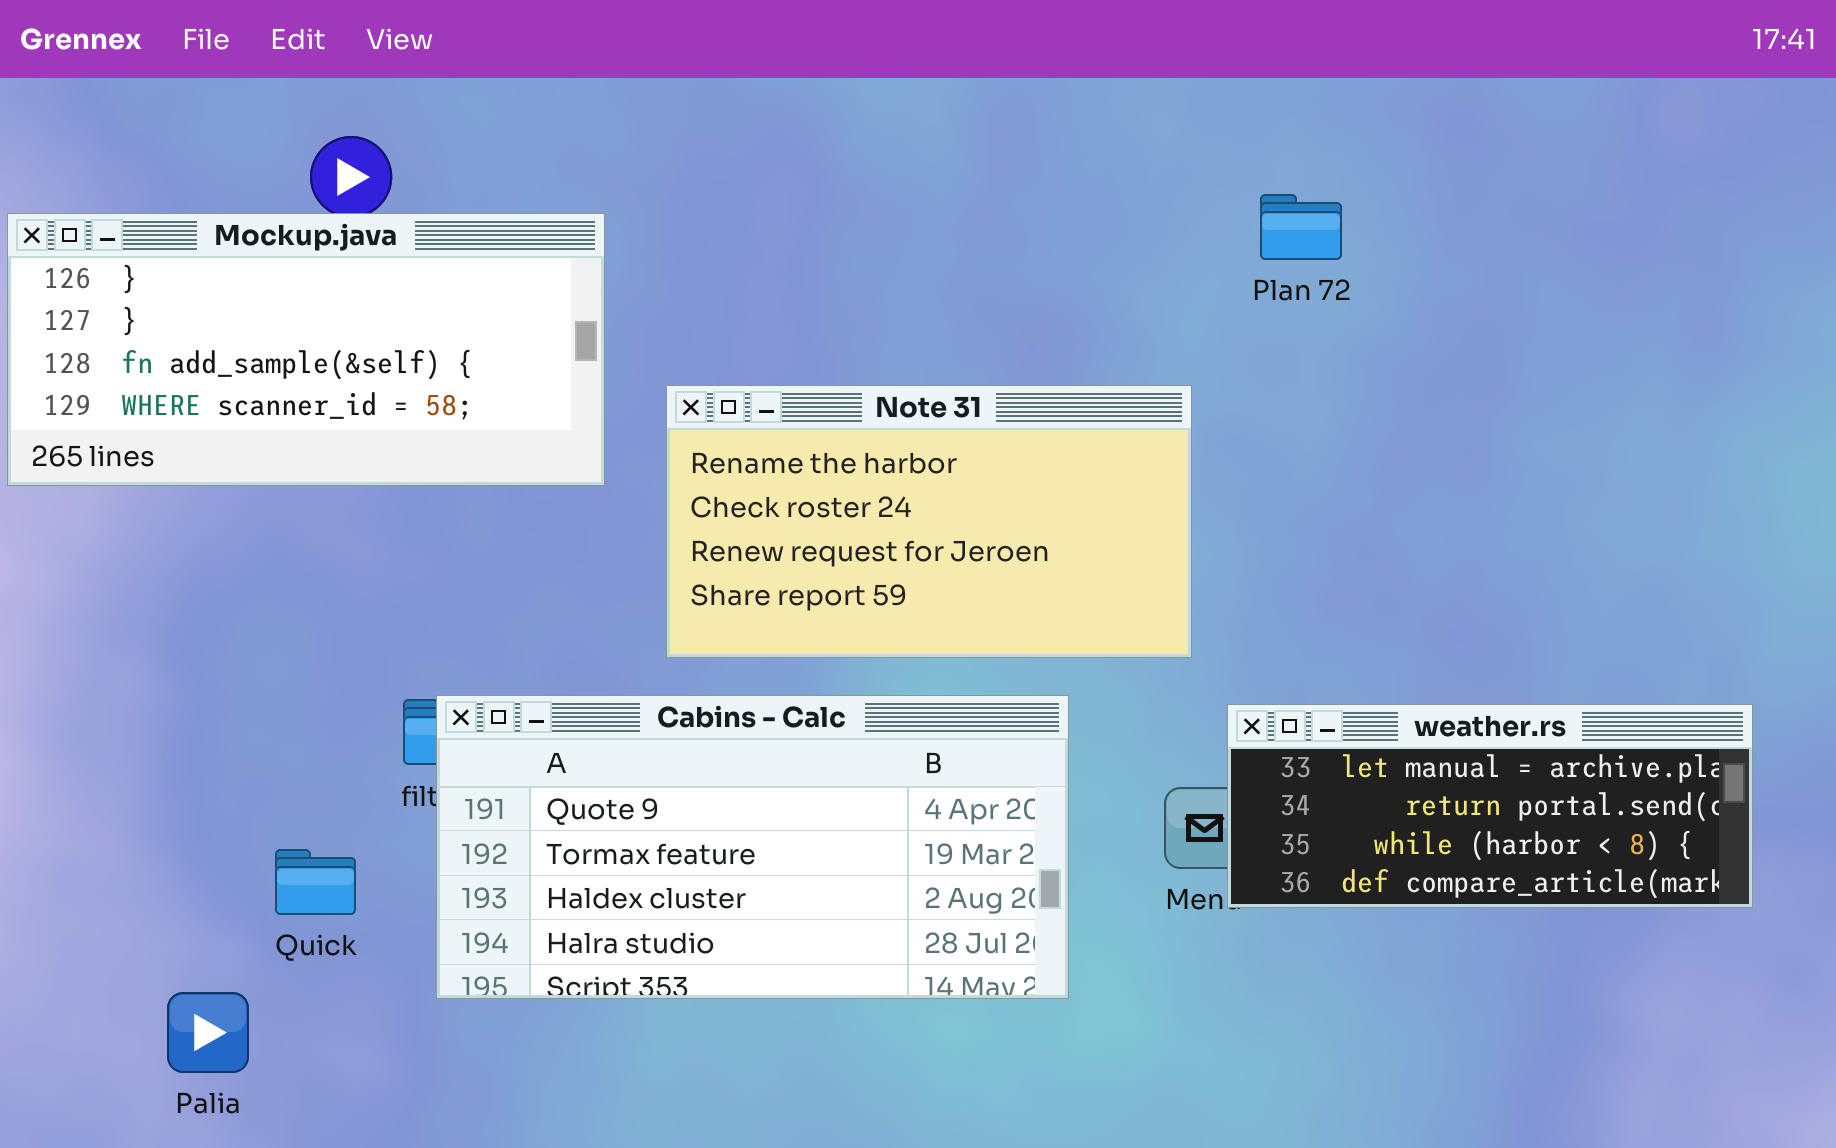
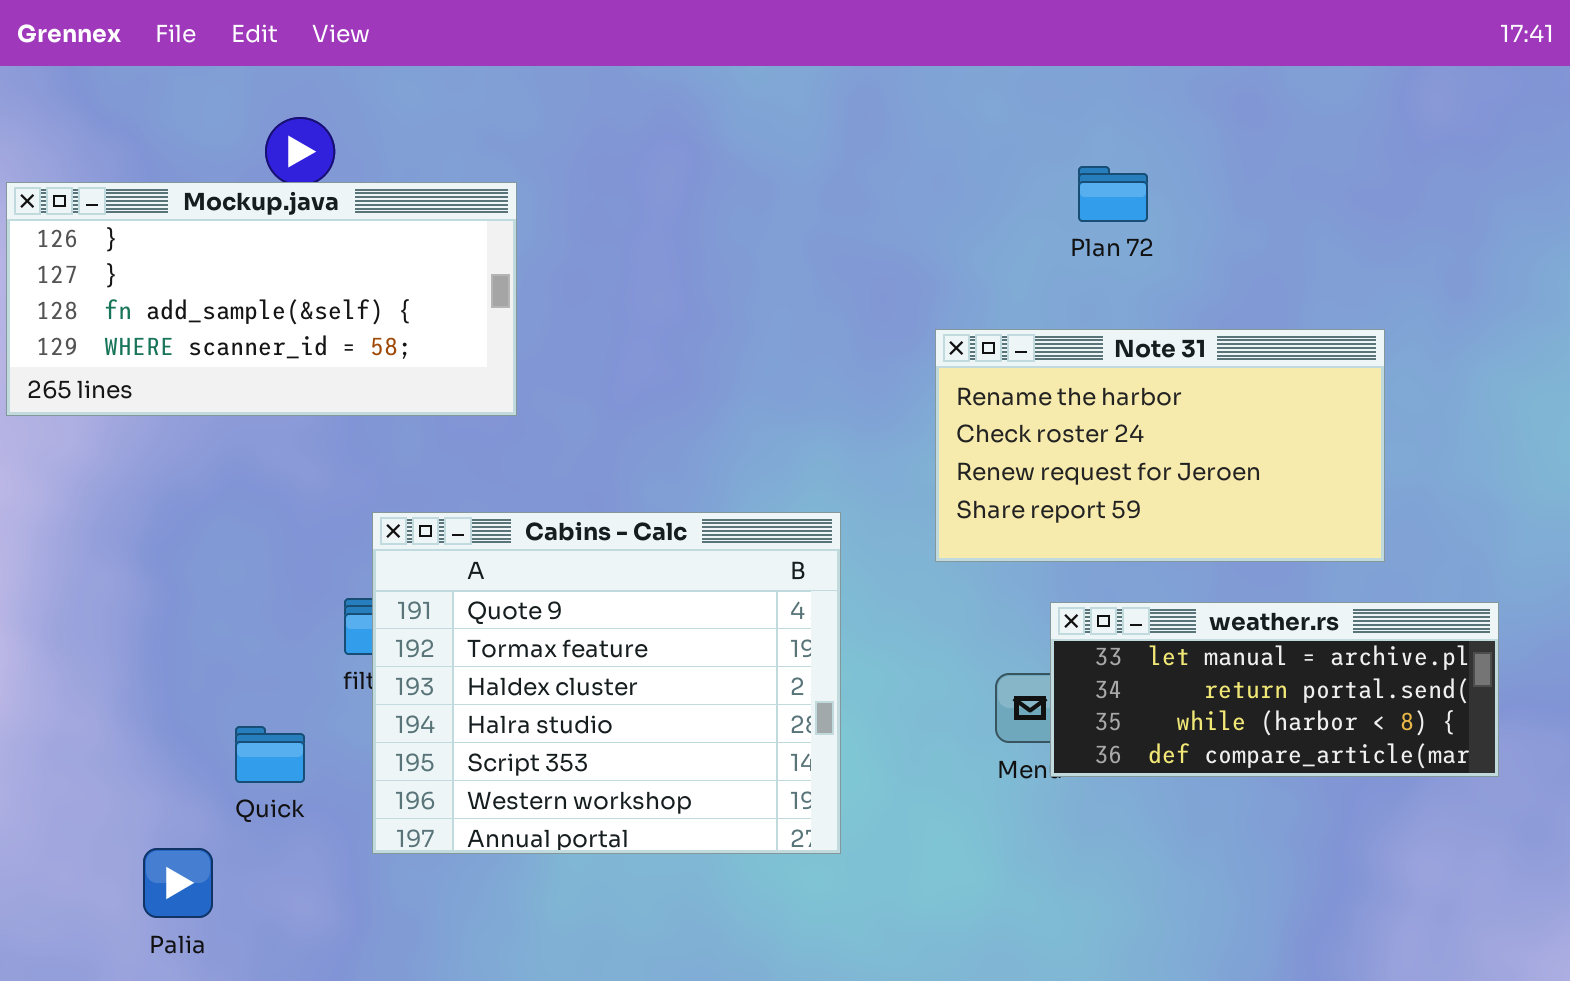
Note 31: [666,385,1192,658] -> [935,329,1385,562], moved
Cabins - Calc: [436,695,1069,999] -> [372,512,841,854], resized

